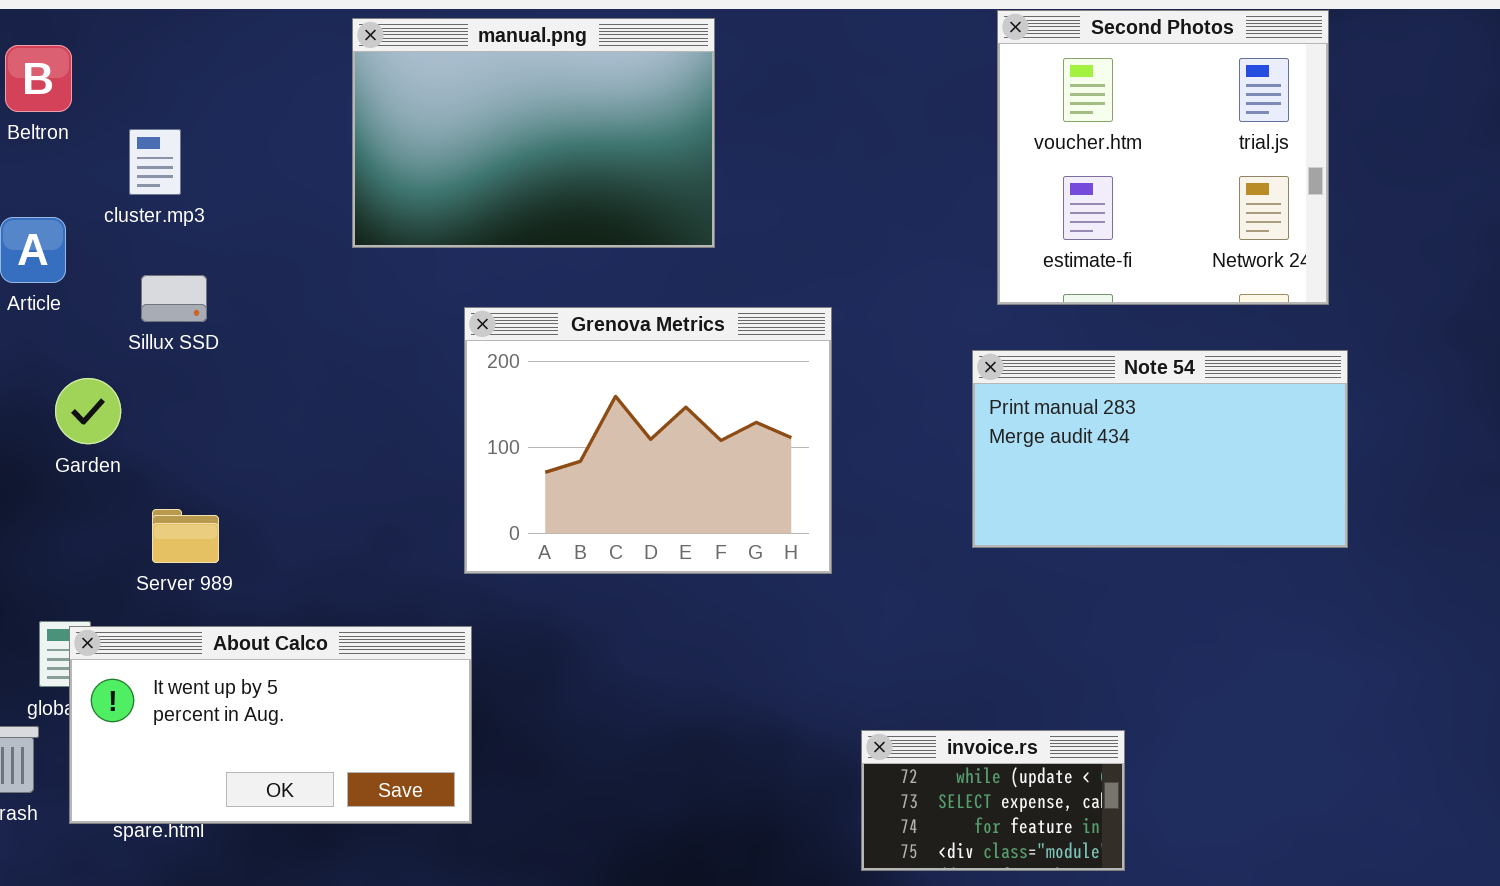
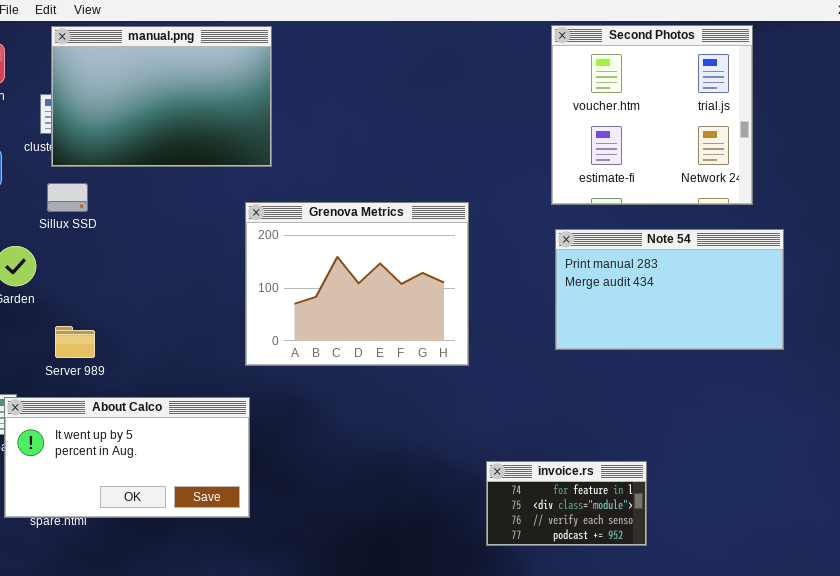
Second Photos: [997,10,1329,305] -> [551,25,753,205], moved
manual.png: [352,18,715,248] -> [51,26,272,167], moved
invoice.rs: [861,730,1125,871] -> [486,461,647,546], scrolled down 2 rows

